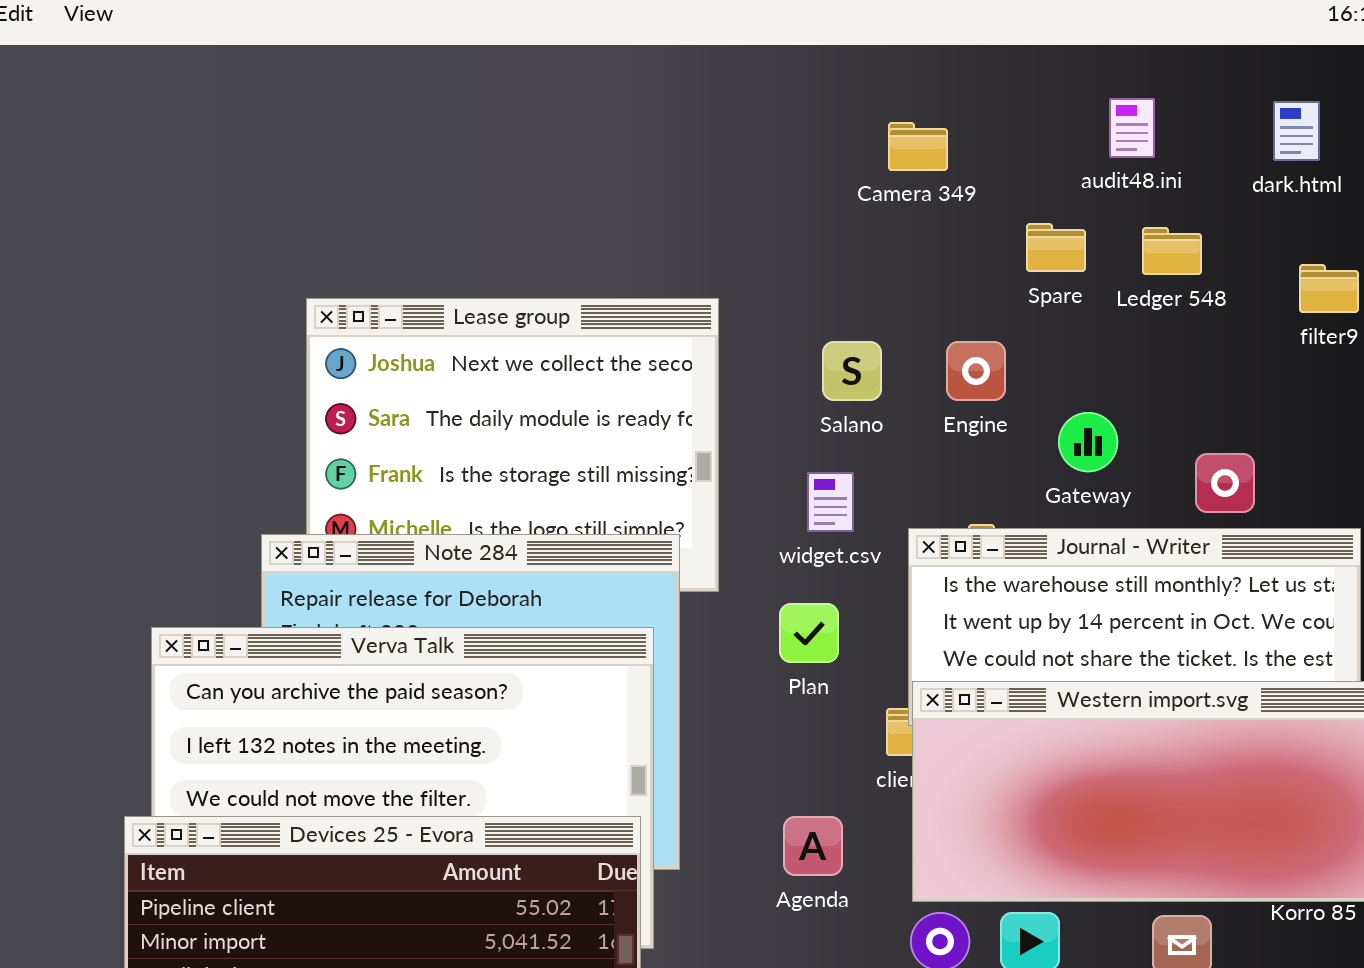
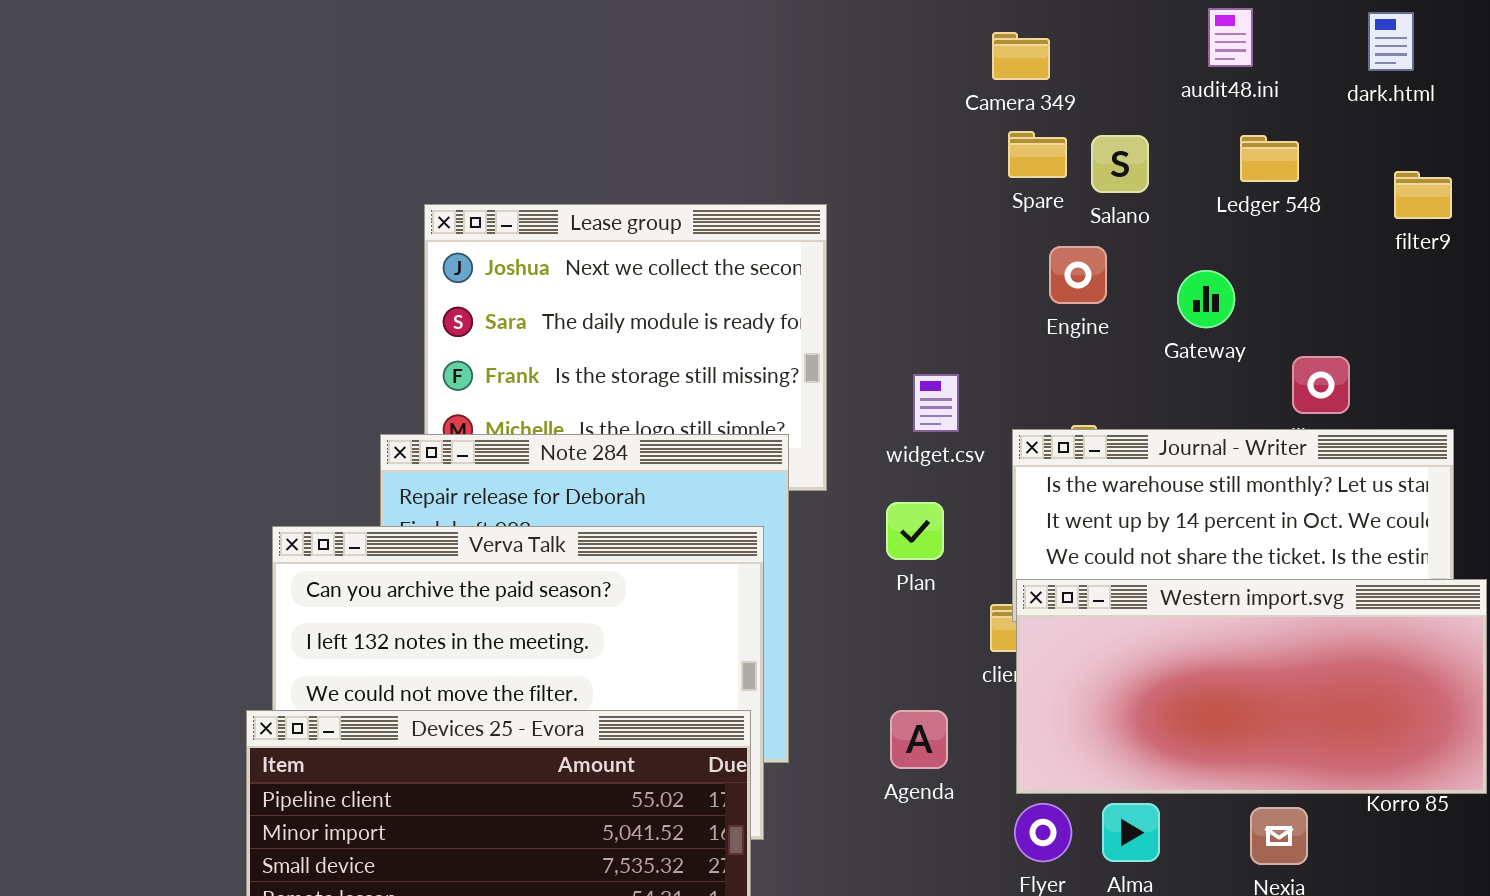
Spare: [1026,223,1086,272] -> [1008,131,1067,178], moved
Salano: [822,341,882,401] -> [1091,135,1149,193], moved
Gateway: [1058,412,1118,472] -> [1177,270,1235,328], moved

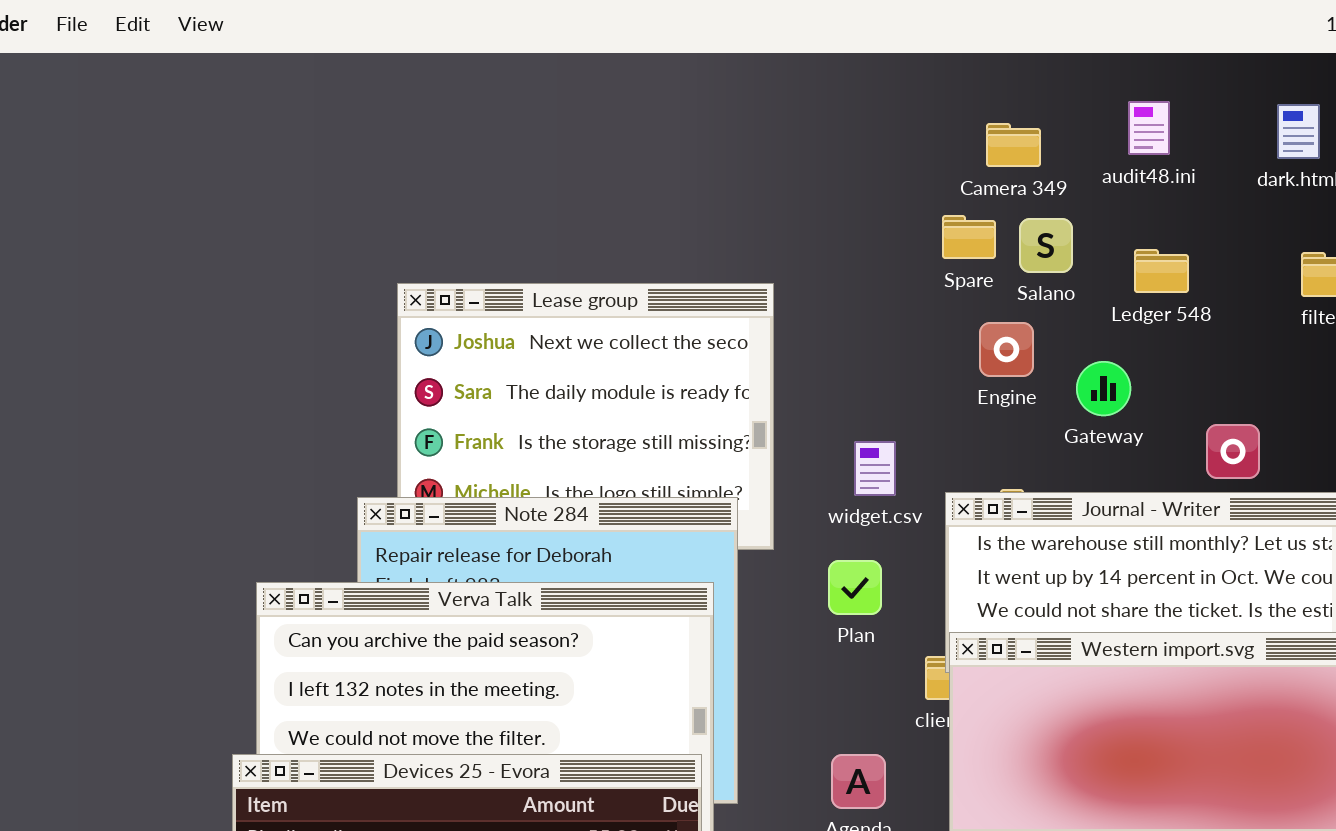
Camera 349: [992,32,1050,80] -> [986,123,1041,167], moved
Ledger 548: [1240,135,1299,182] -> [1134,249,1189,293], moved
Gateway: [1177,270,1235,328] -> [1076,361,1131,416], moved

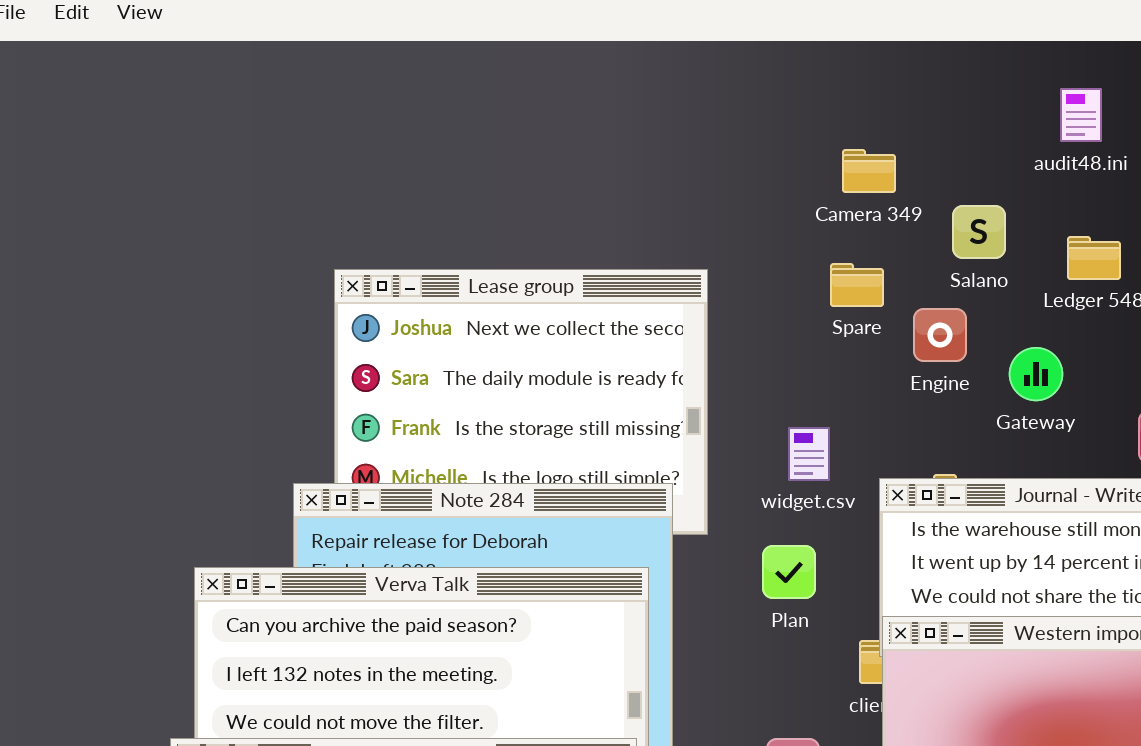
Camera 349: [986,123,1041,167] -> [842,149,896,193], moved
Spare: [942,215,996,259] -> [830,263,884,307], moved

